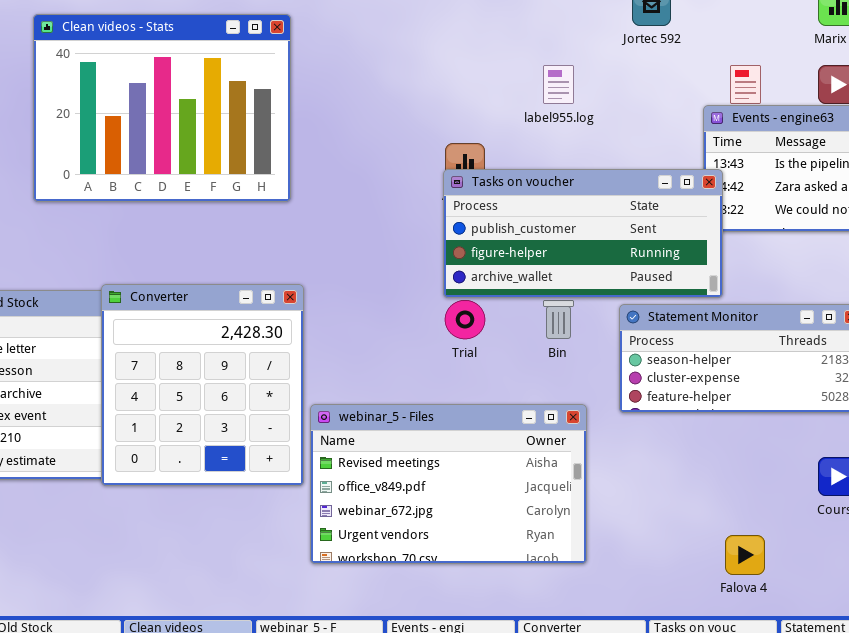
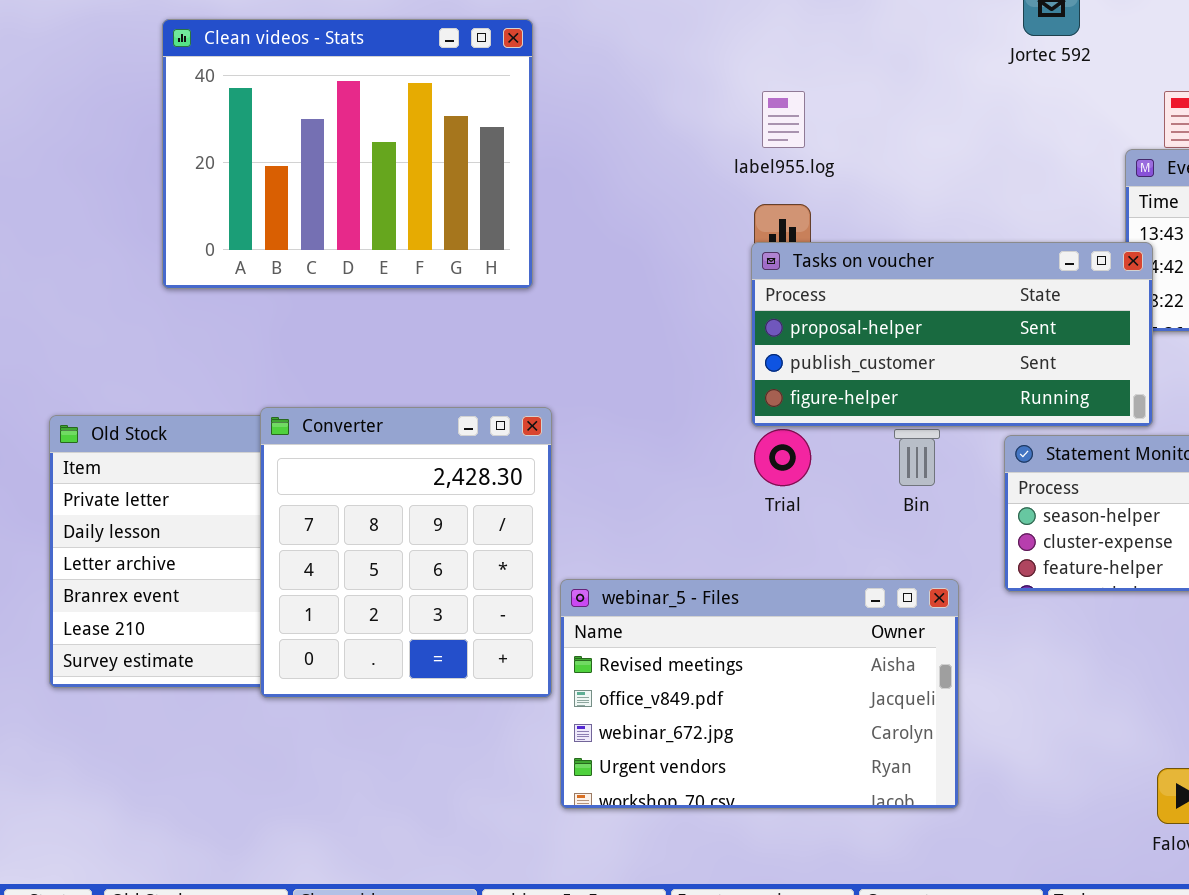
label955.log: [543,65,574,104] -> [762,91,805,148], moved
Tasks on voucher: [443,169,723,298] -> [751,242,1153,427], scrolled up 1 row

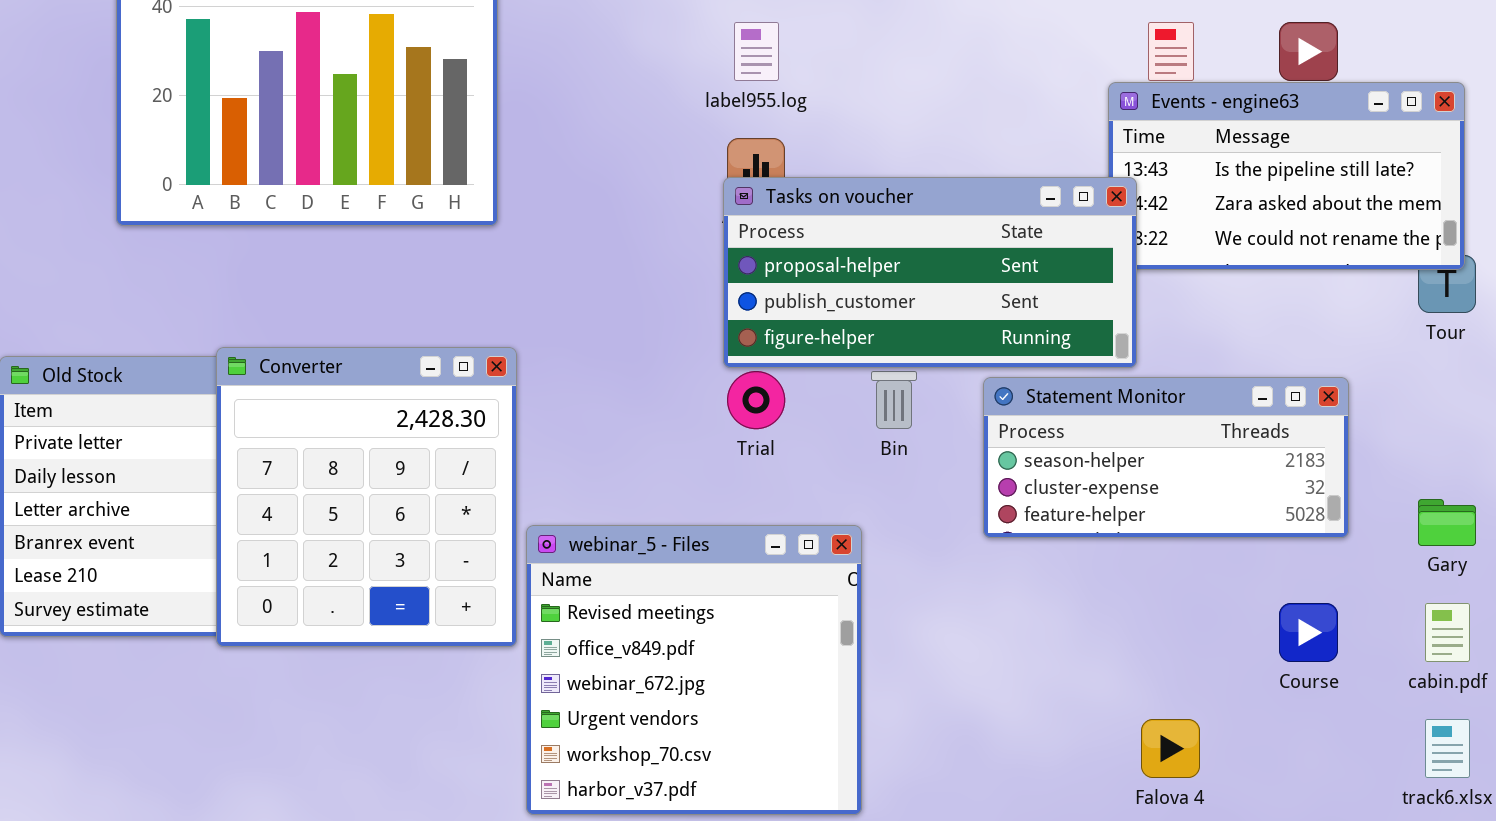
webinar_5 - Files: [560,579,959,809] -> [526,525,862,815], resized

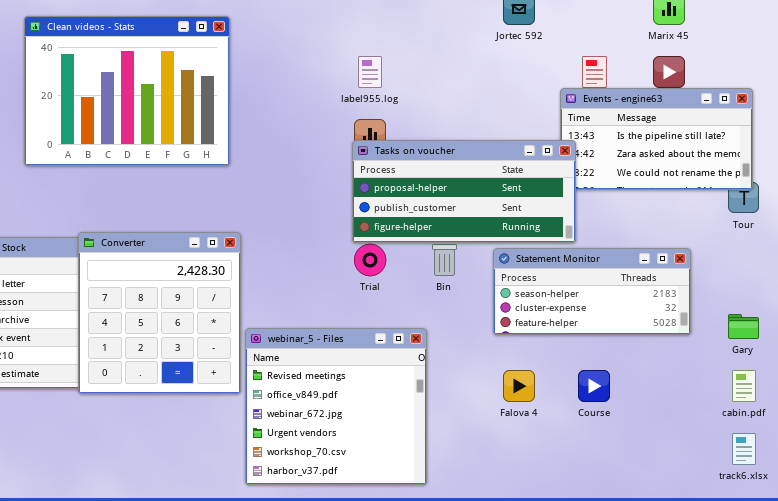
Course: [1279,603,1338,662] -> [578,370,610,402], moved
Falova 4: [1141,719,1200,778] -> [503,370,535,402], moved

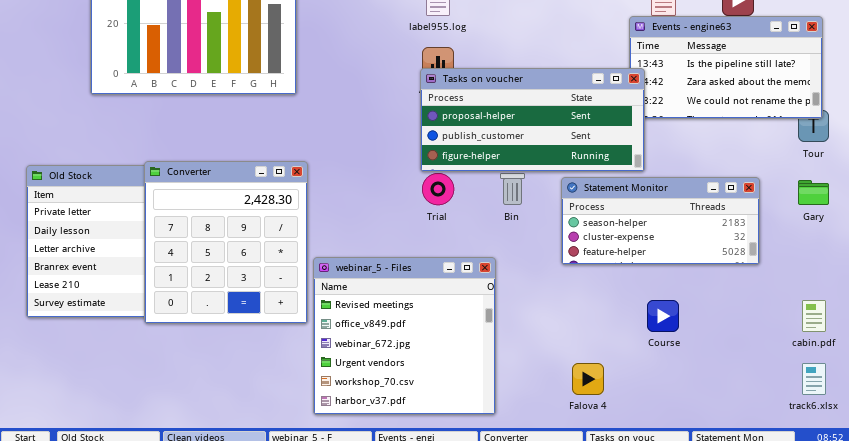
Gary: [728,314,759,339] -> [798,180,829,205], moved
Falova 4: [503,370,535,402] -> [572,363,604,395], moved

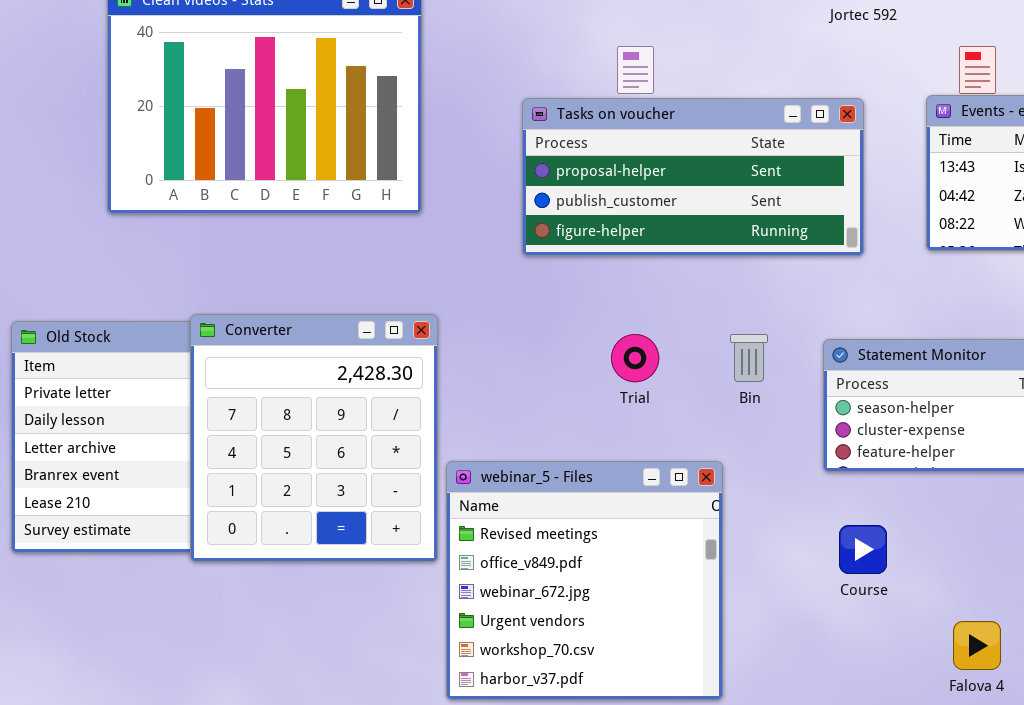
Tasks on voucher: [420,68,645,172] -> [522,98,864,256], moved
Course: [647,300,679,332] -> [839,525,887,574], moved
Falova 4: [572,363,604,395] -> [953,621,1001,670], moved

